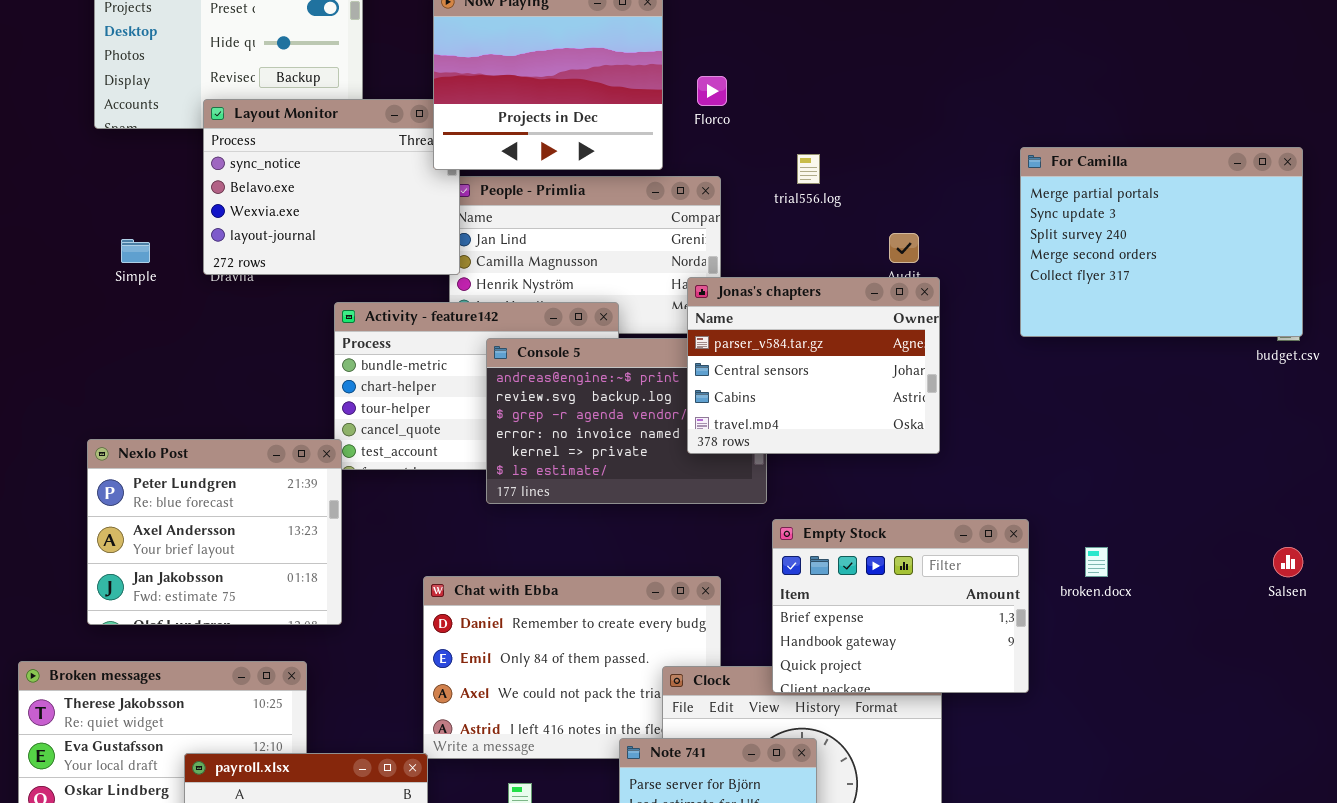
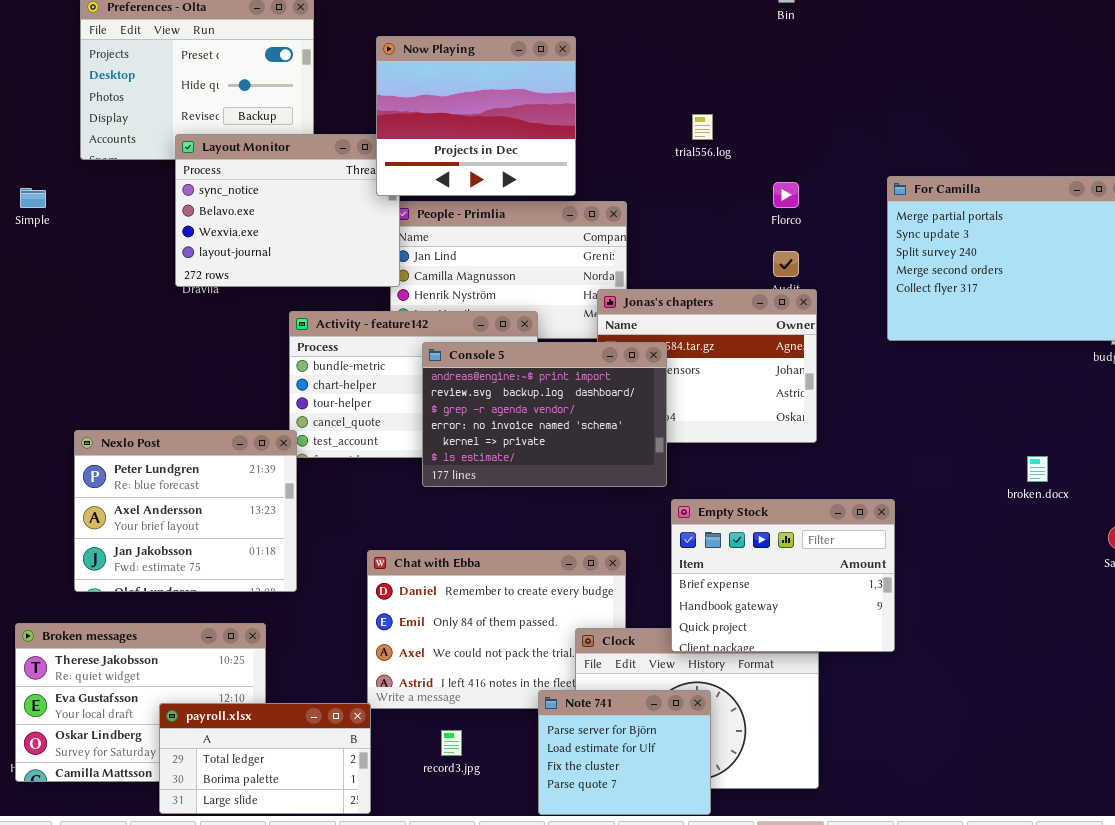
Florco: [697,76,727,106] -> [773,182,799,208], moved
trial556.log: [797,154,820,184] -> [692,114,713,140], moved
Simple: [121,239,150,263] -> [20,188,46,208], moved
Console 5: [486,338,767,504] -> [422,342,667,487], raised
broken.docx: [1085,547,1108,577] -> [1027,456,1048,482], moved

